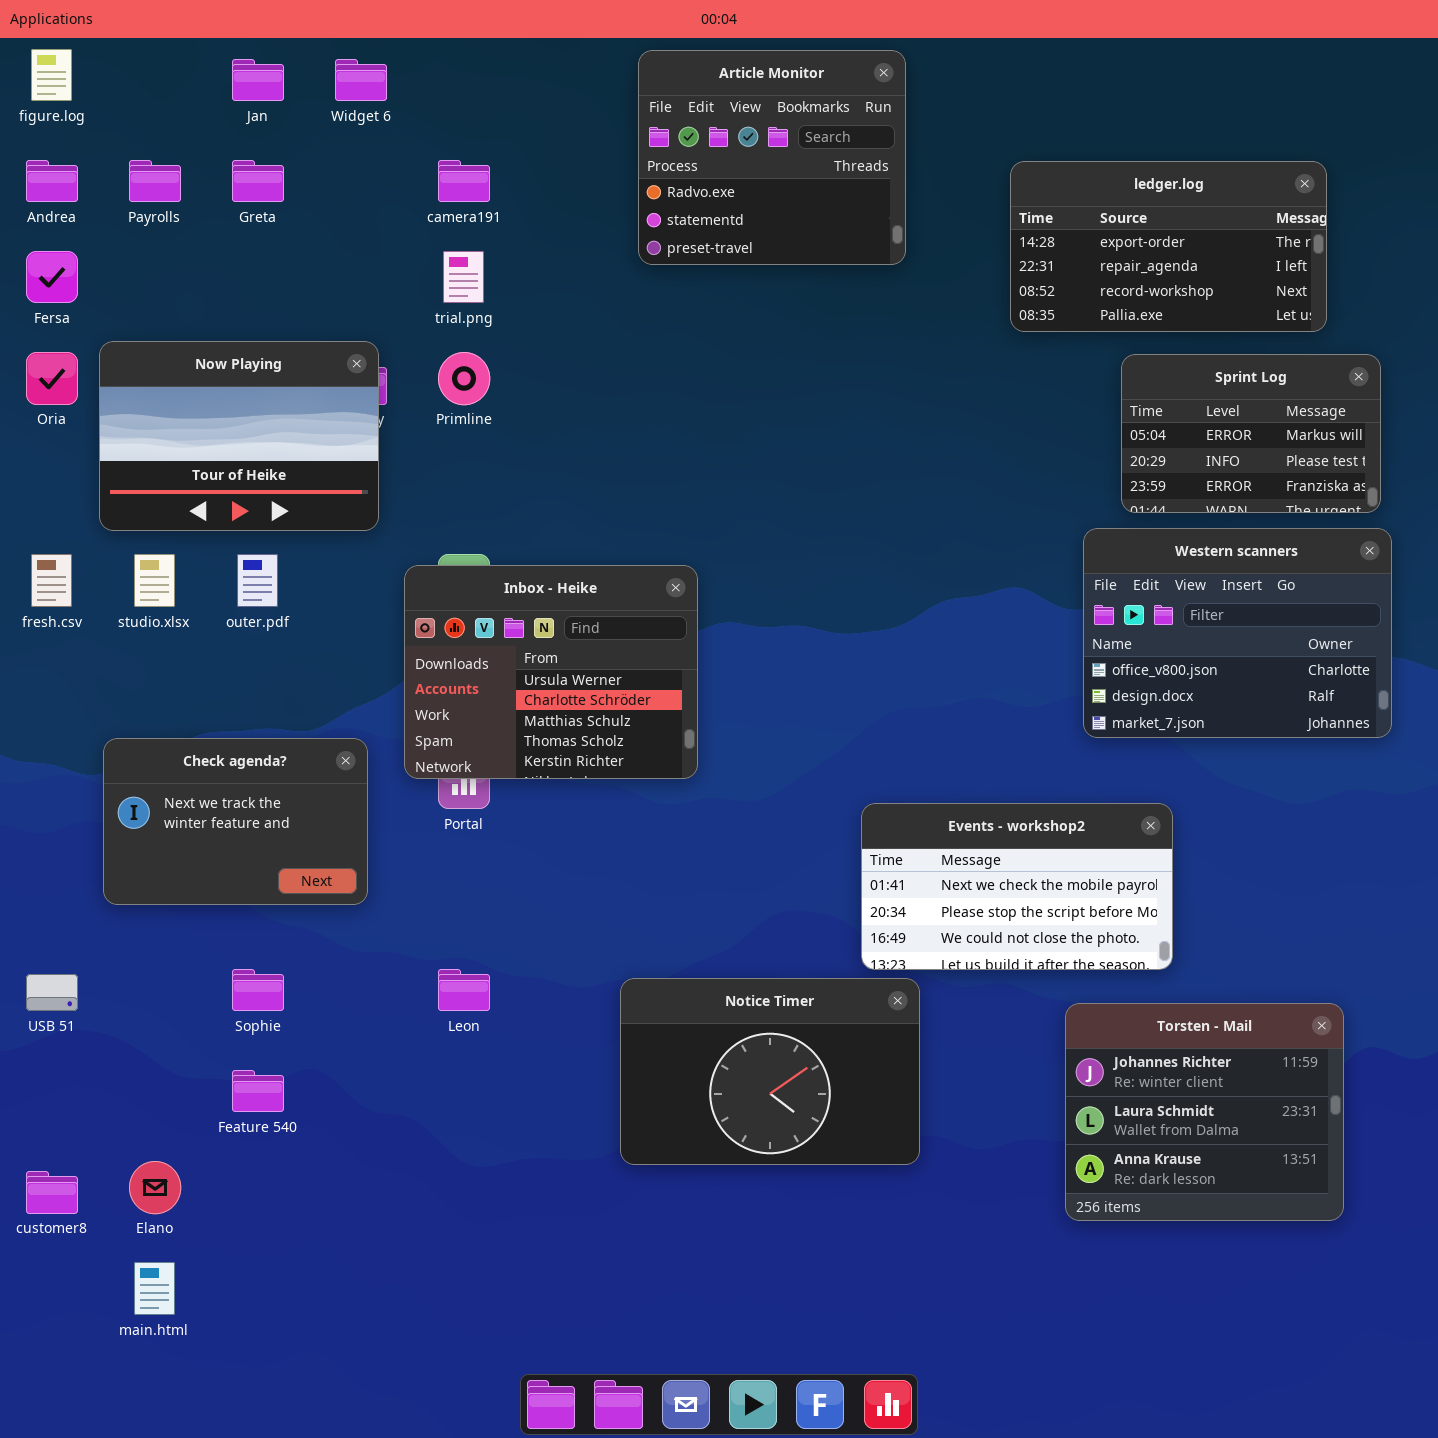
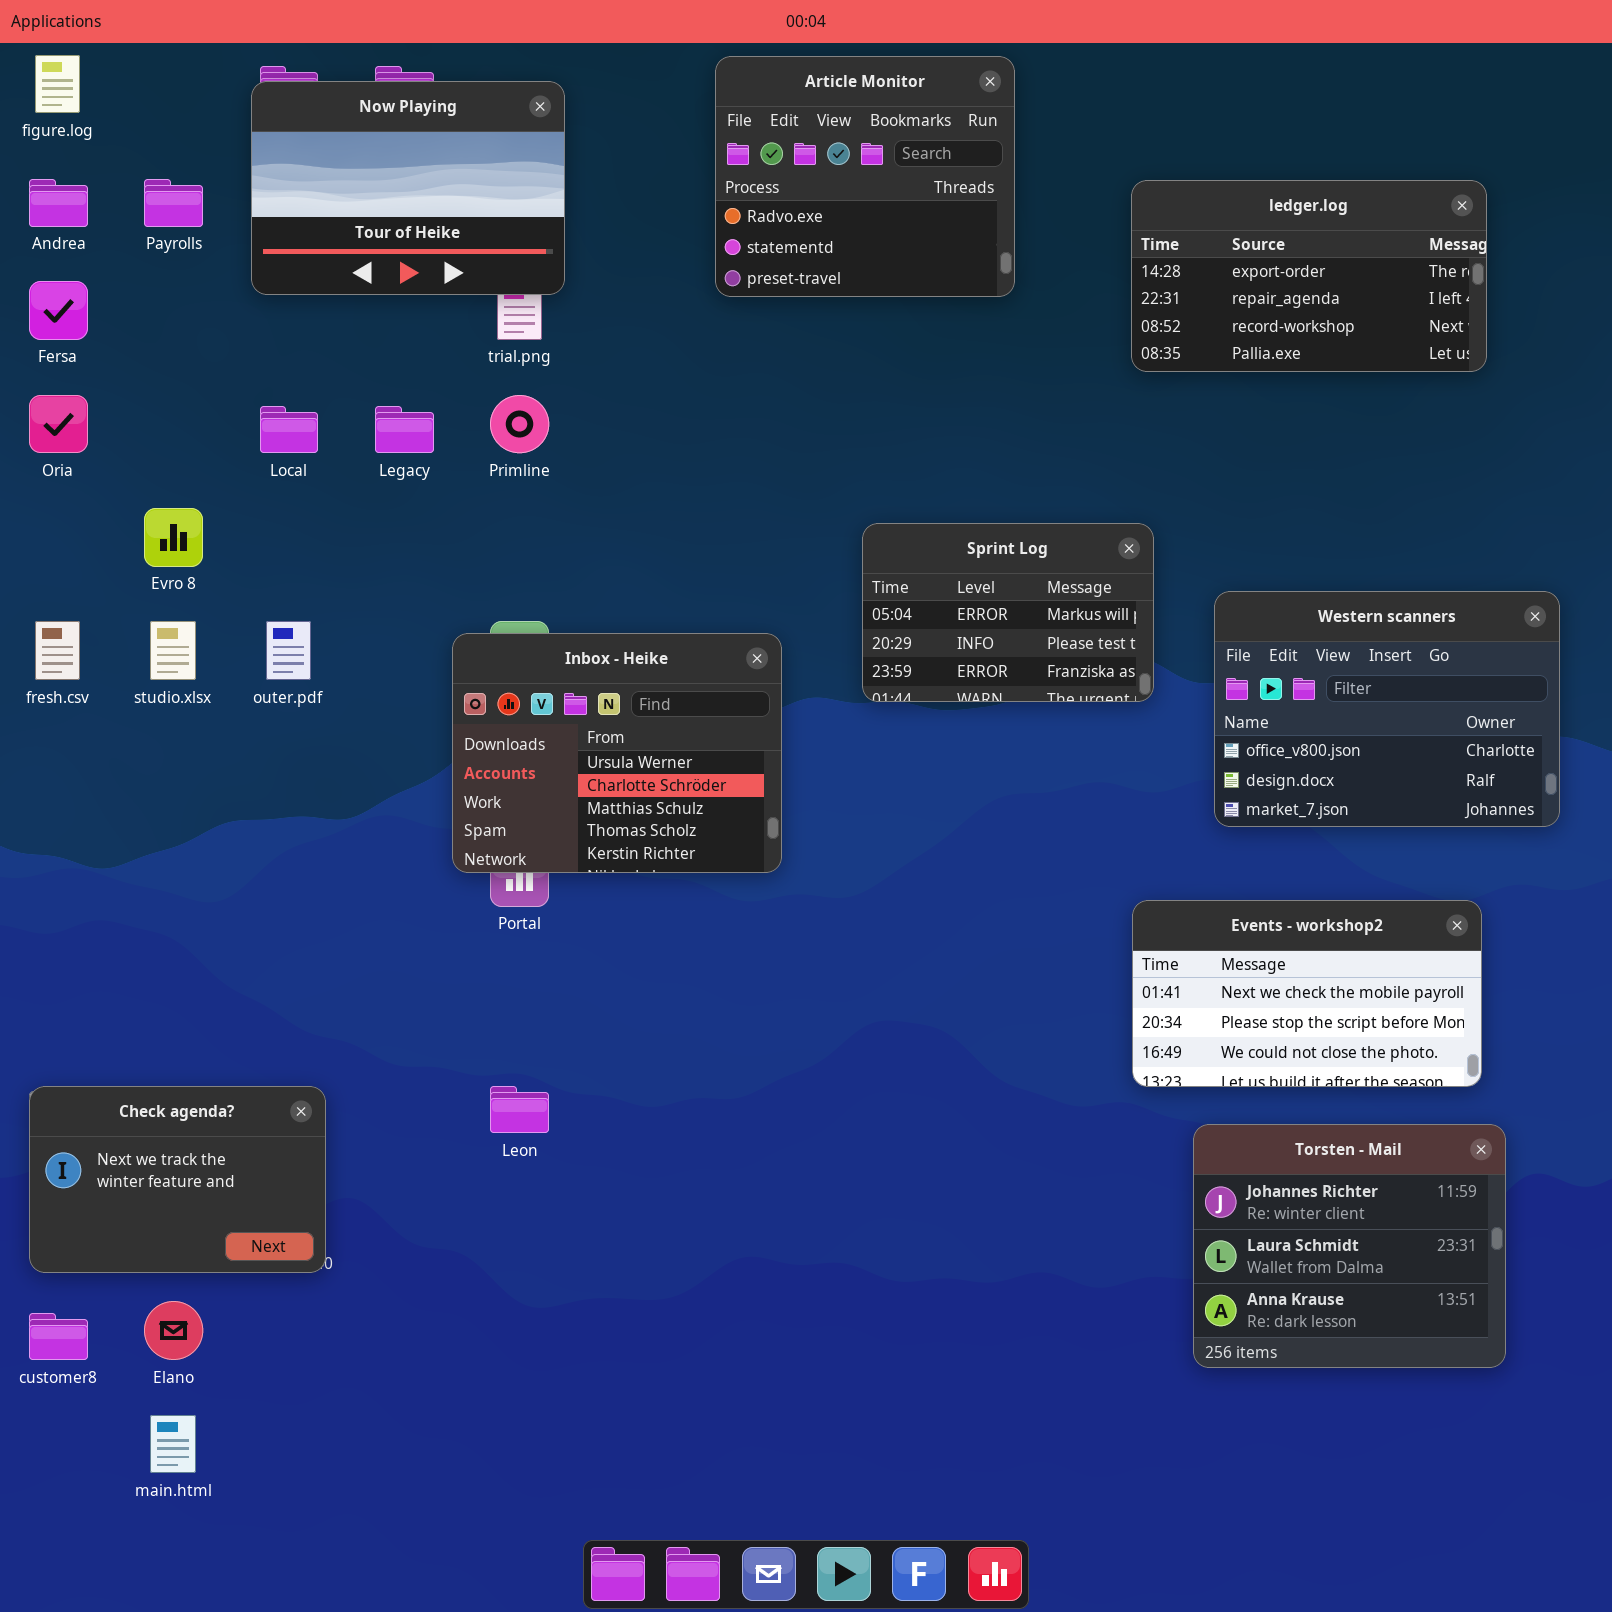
Now Playing: [99,341,379,531] -> [251,81,565,295], moved
Sprint Log: [1121,354,1381,513] -> [862,523,1154,702], moved
Check agenda?: [103,738,368,905] -> [29,1086,326,1273], moved
Events - workshop2: [861,803,1173,970] -> [1132,900,1482,1087], moved
Notice Timer: [620,978,920,1165] -> none, closed

